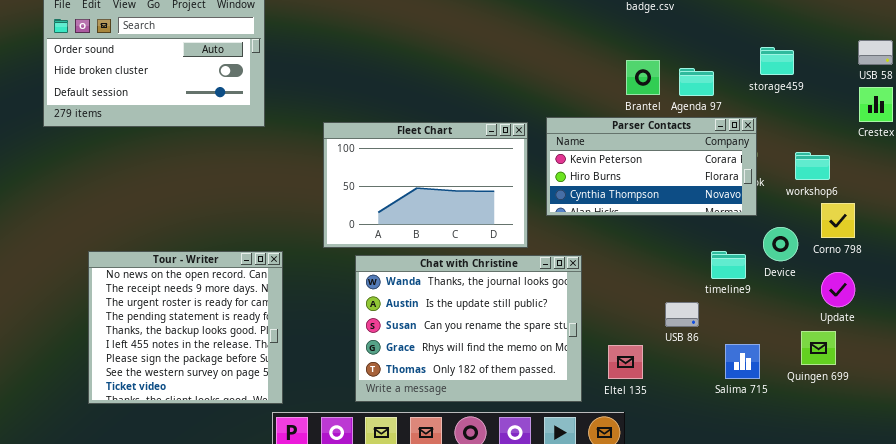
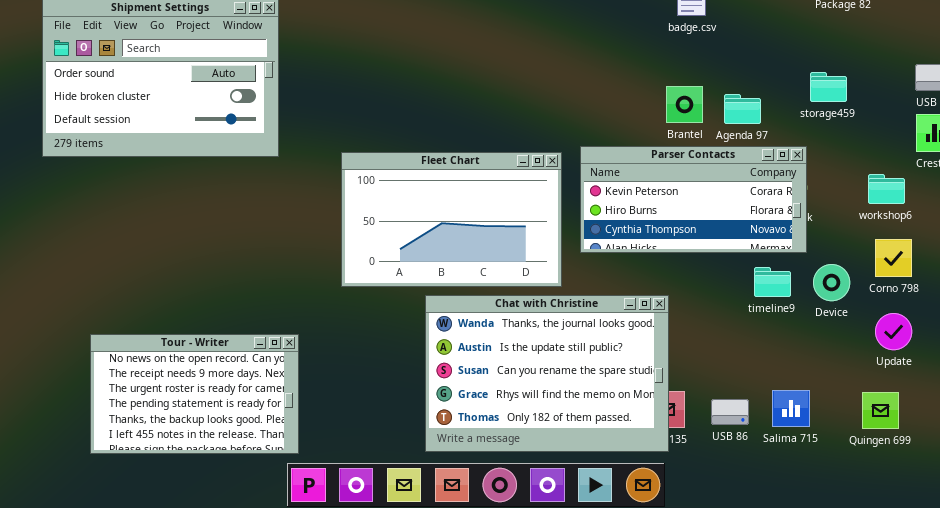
workshop6: [795,152,830,180] -> [868,174,905,204], moved
Tour - Writer: [88,251,283,404] -> [90,334,299,454], resized
timeline9: [711,251,746,279] -> [754,267,791,297], moved
Chat with Christine: [355,255,582,402] -> [425,295,669,452], moved
USB 86: [665,302,699,327] -> [711,399,749,425], moved
Quingen 699: [801,331,836,365] -> [862,392,899,429], moved

